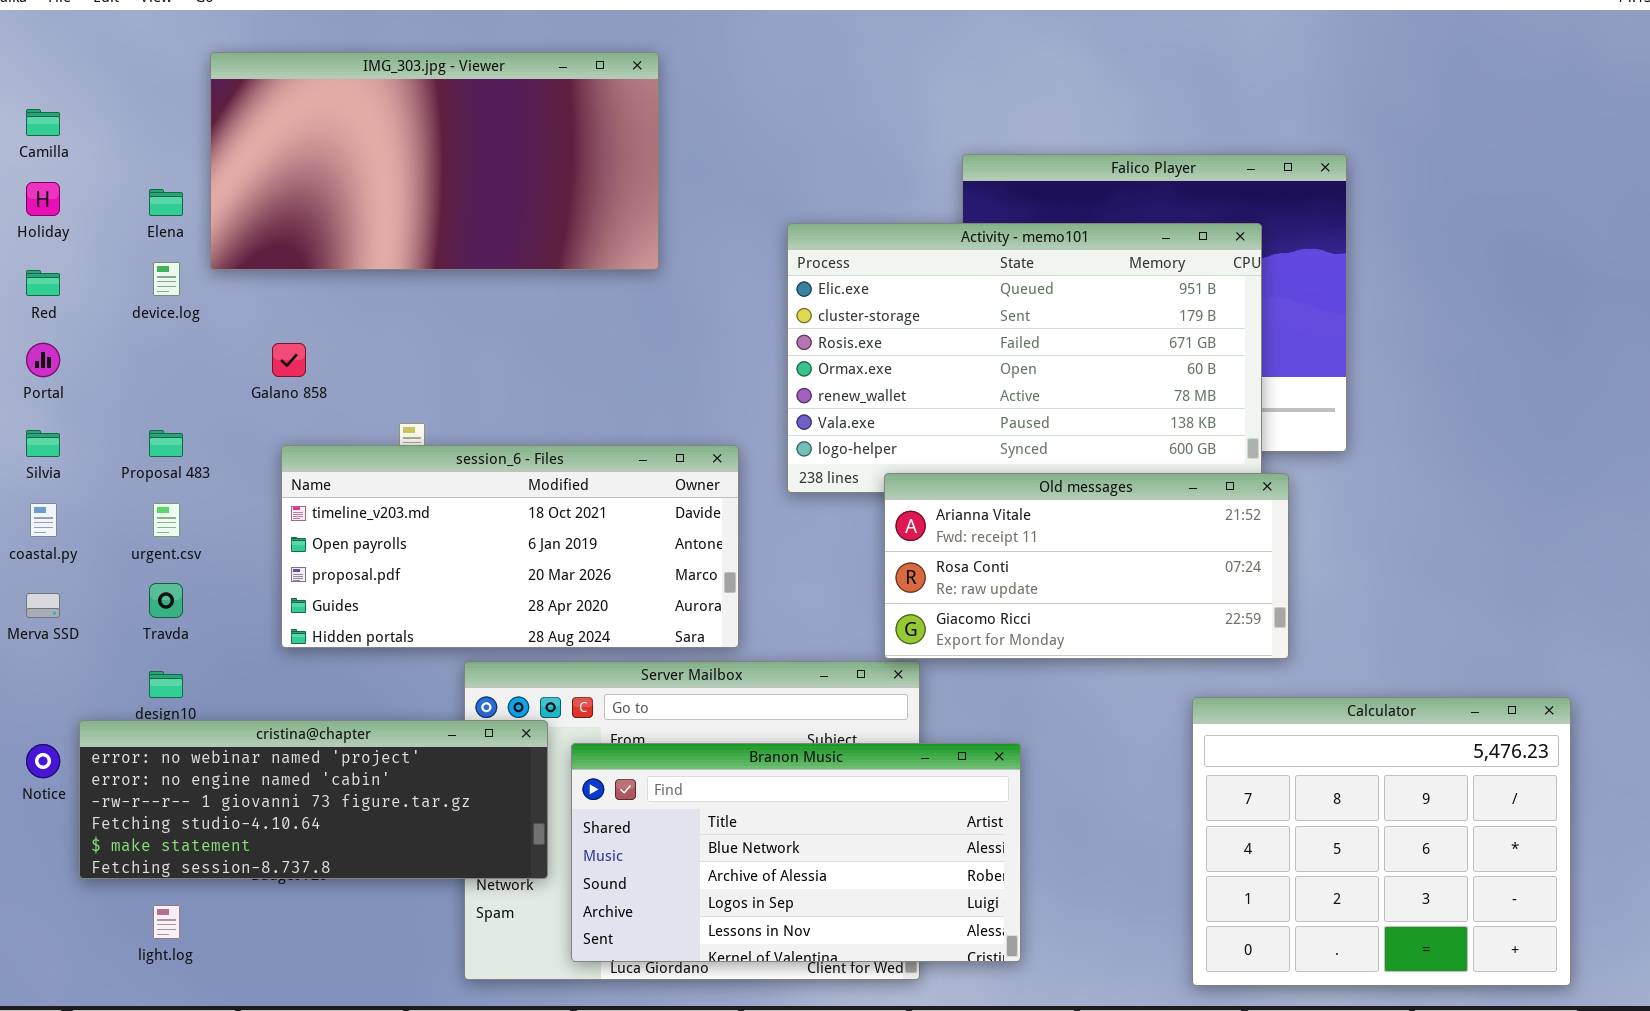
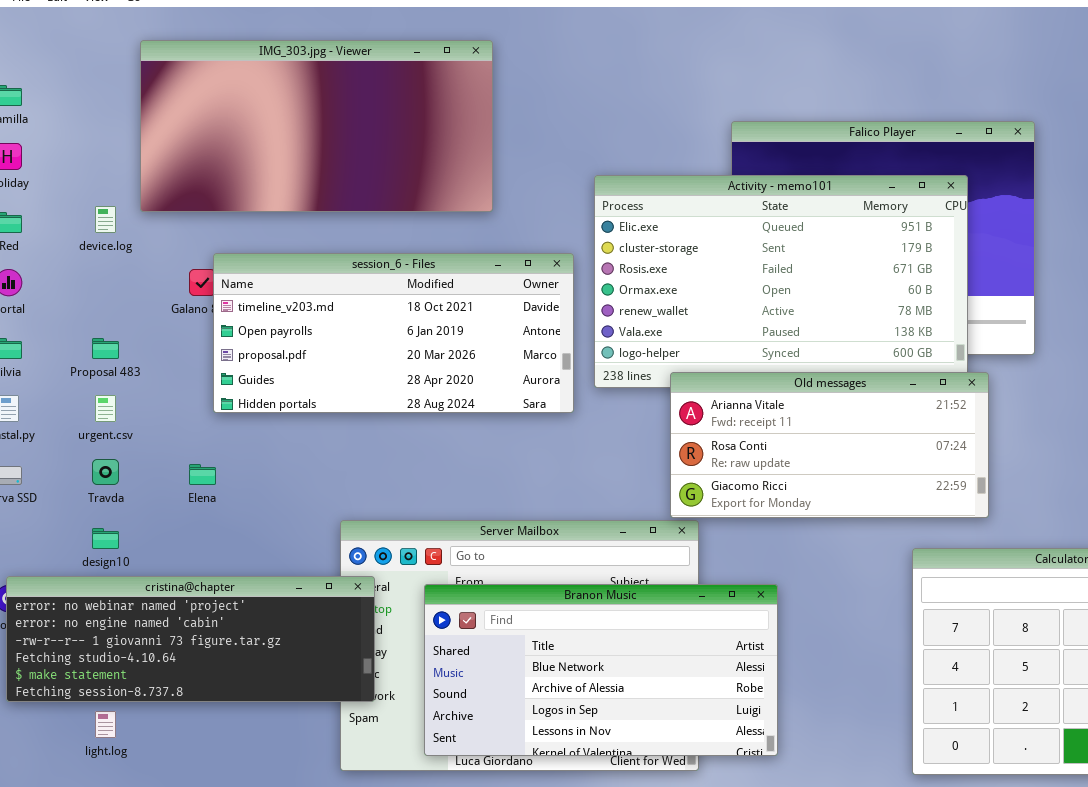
Elena: [149,189,183,216] -> [189,464,216,485], moved
session_6 - Files: [281,445,739,648] -> [213,253,574,413], moved
cristina@chapter: [79,720,548,879] -> [6,576,375,702], moved

